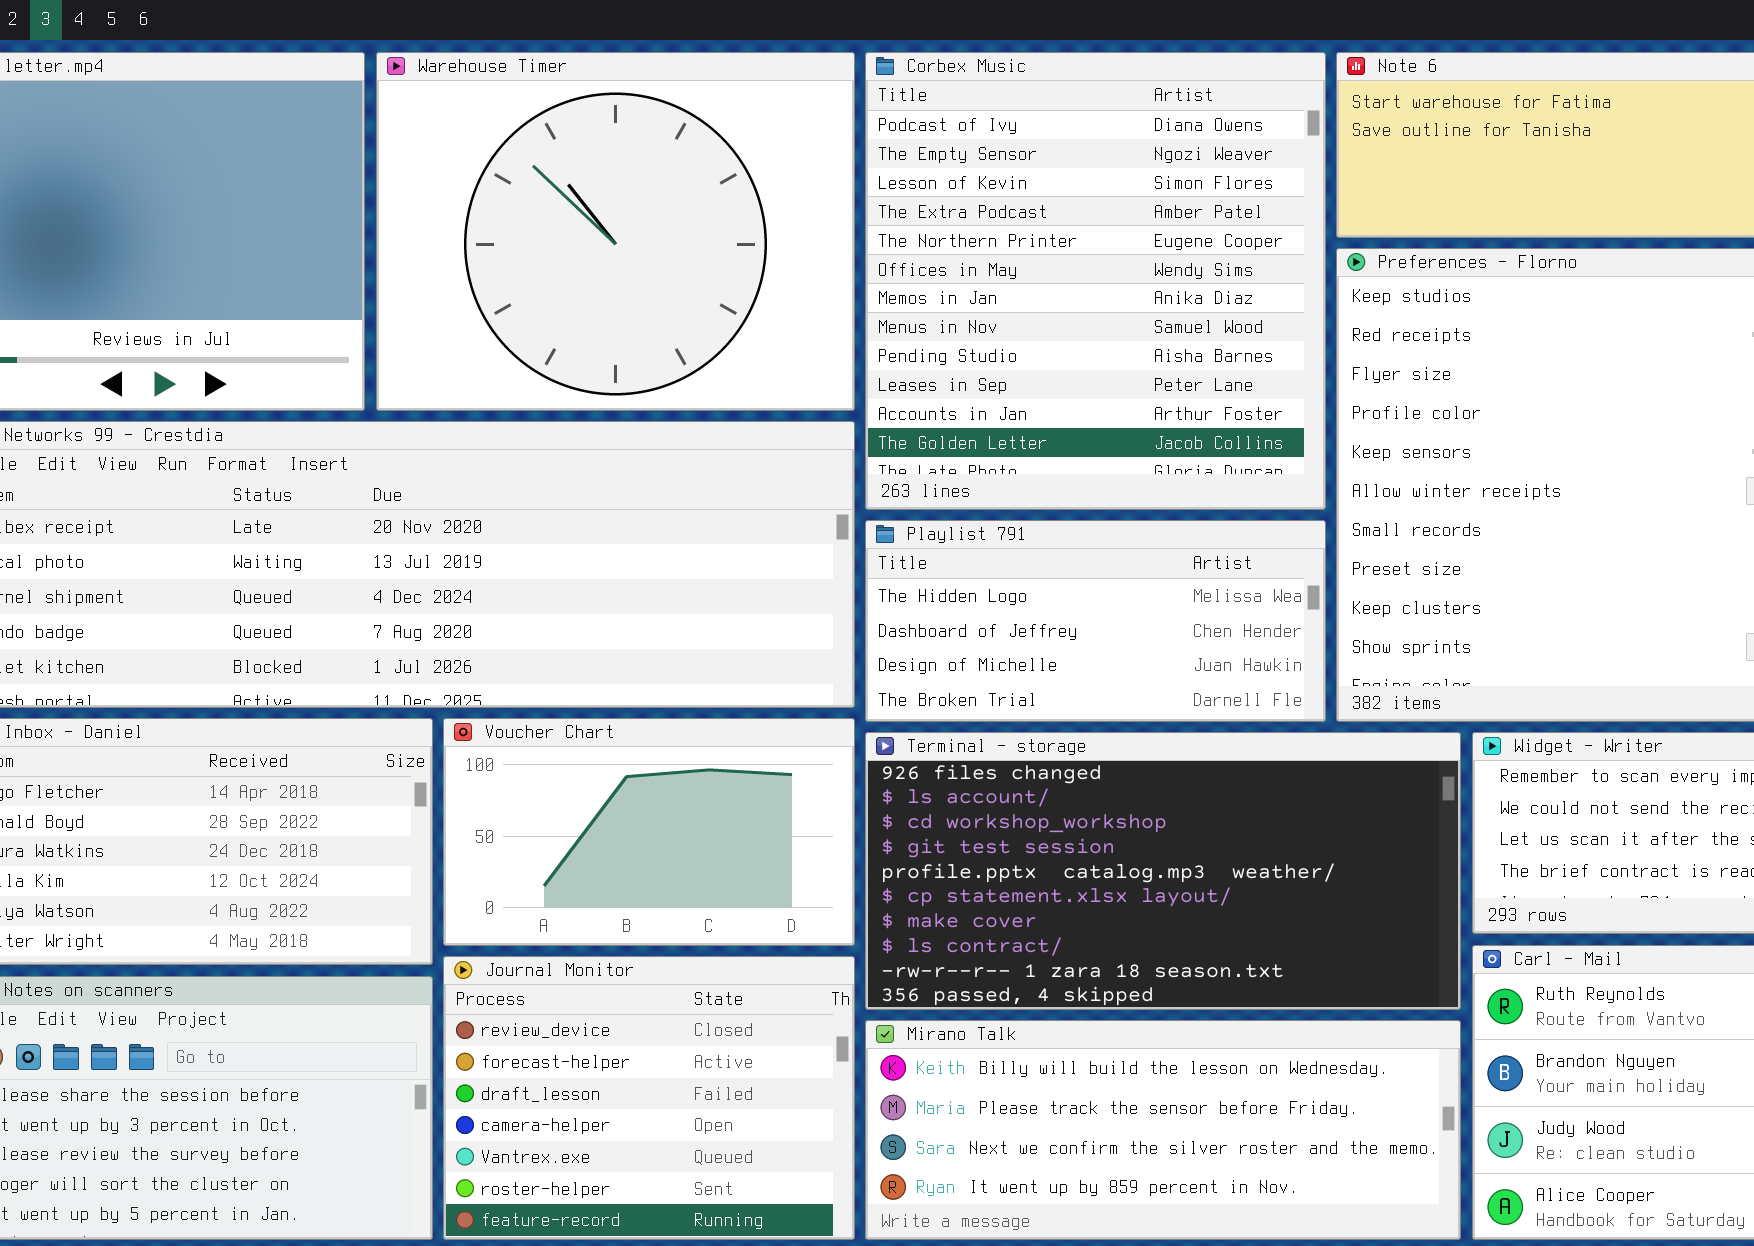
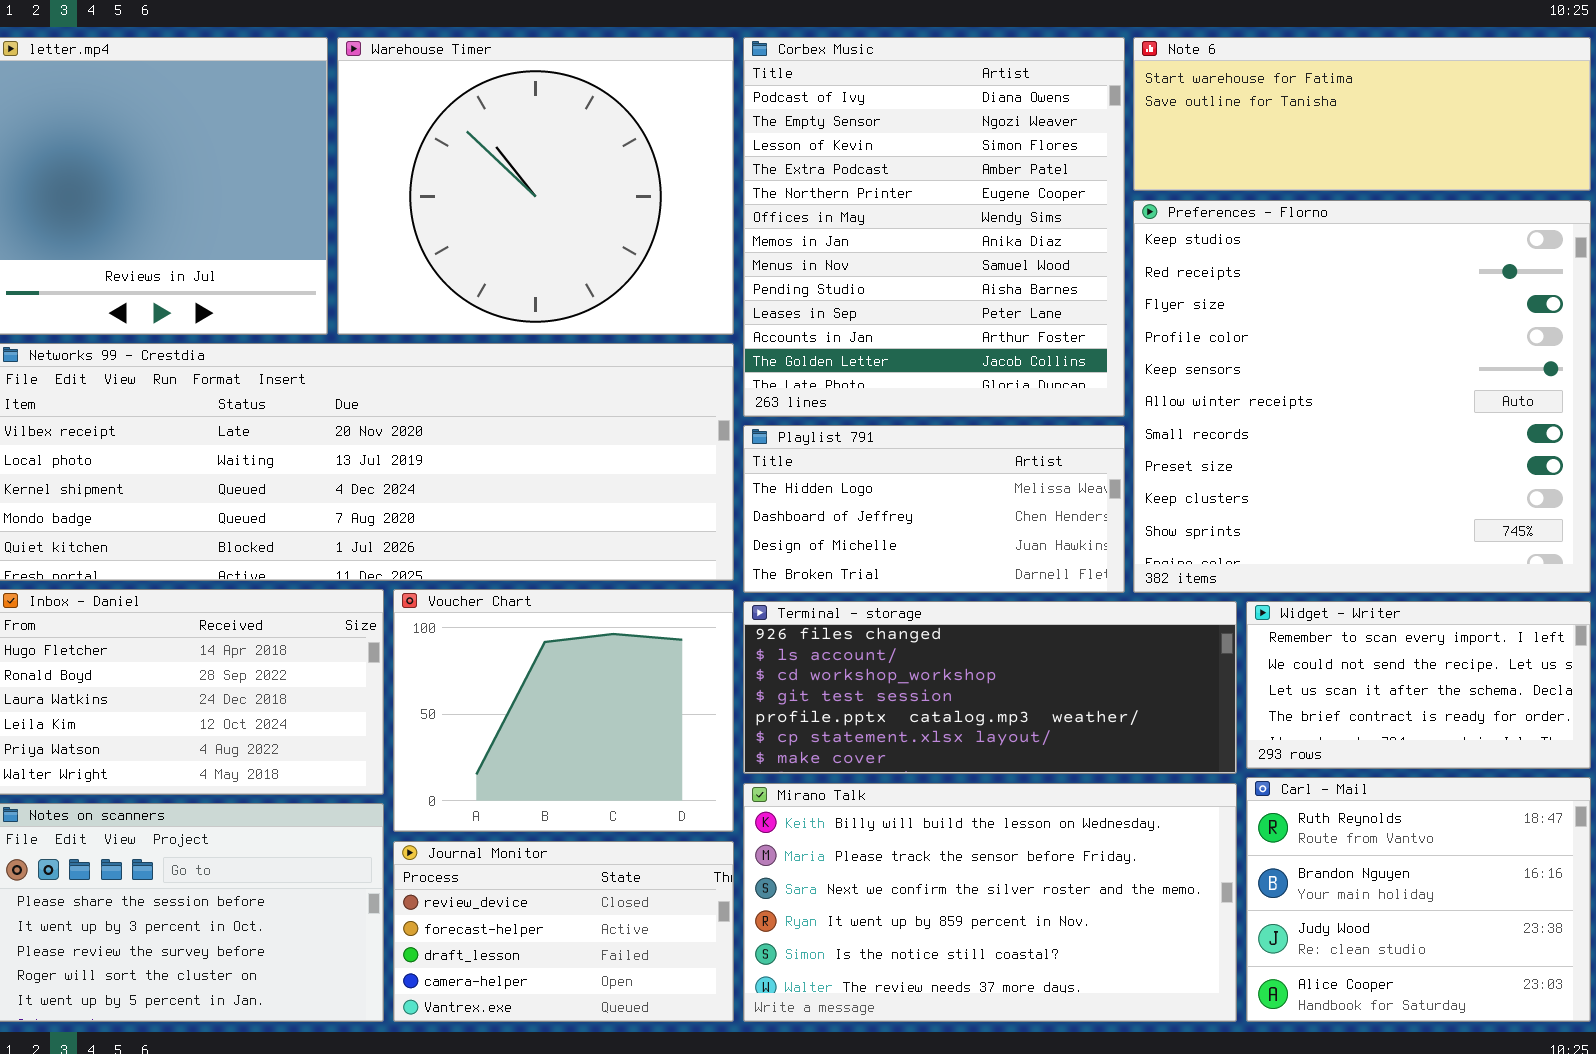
Voucher Chart: [443,718,855,946] -> [393,589,734,832], resized
Terminal - storage: [865,732,1461,1010] -> [743,601,1237,774], resized
Journal Monitor: [443,956,855,1240] -> [393,841,734,1022], resized
Mirano Talk: [865,1020,1461,1240] -> [743,783,1237,1022], resized

